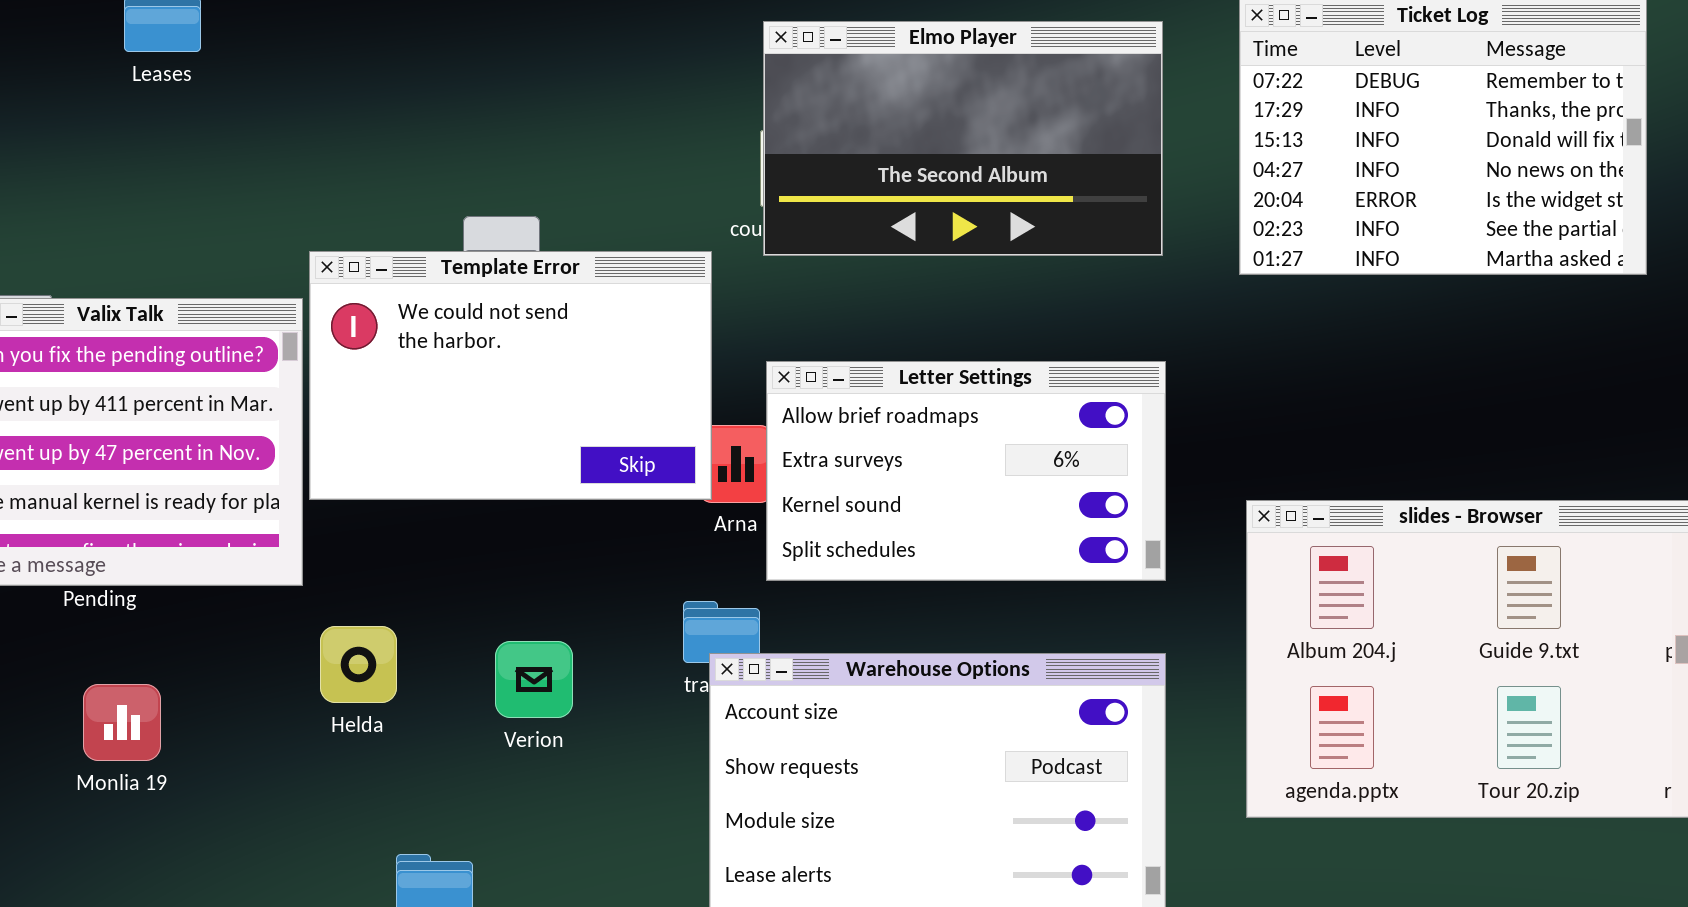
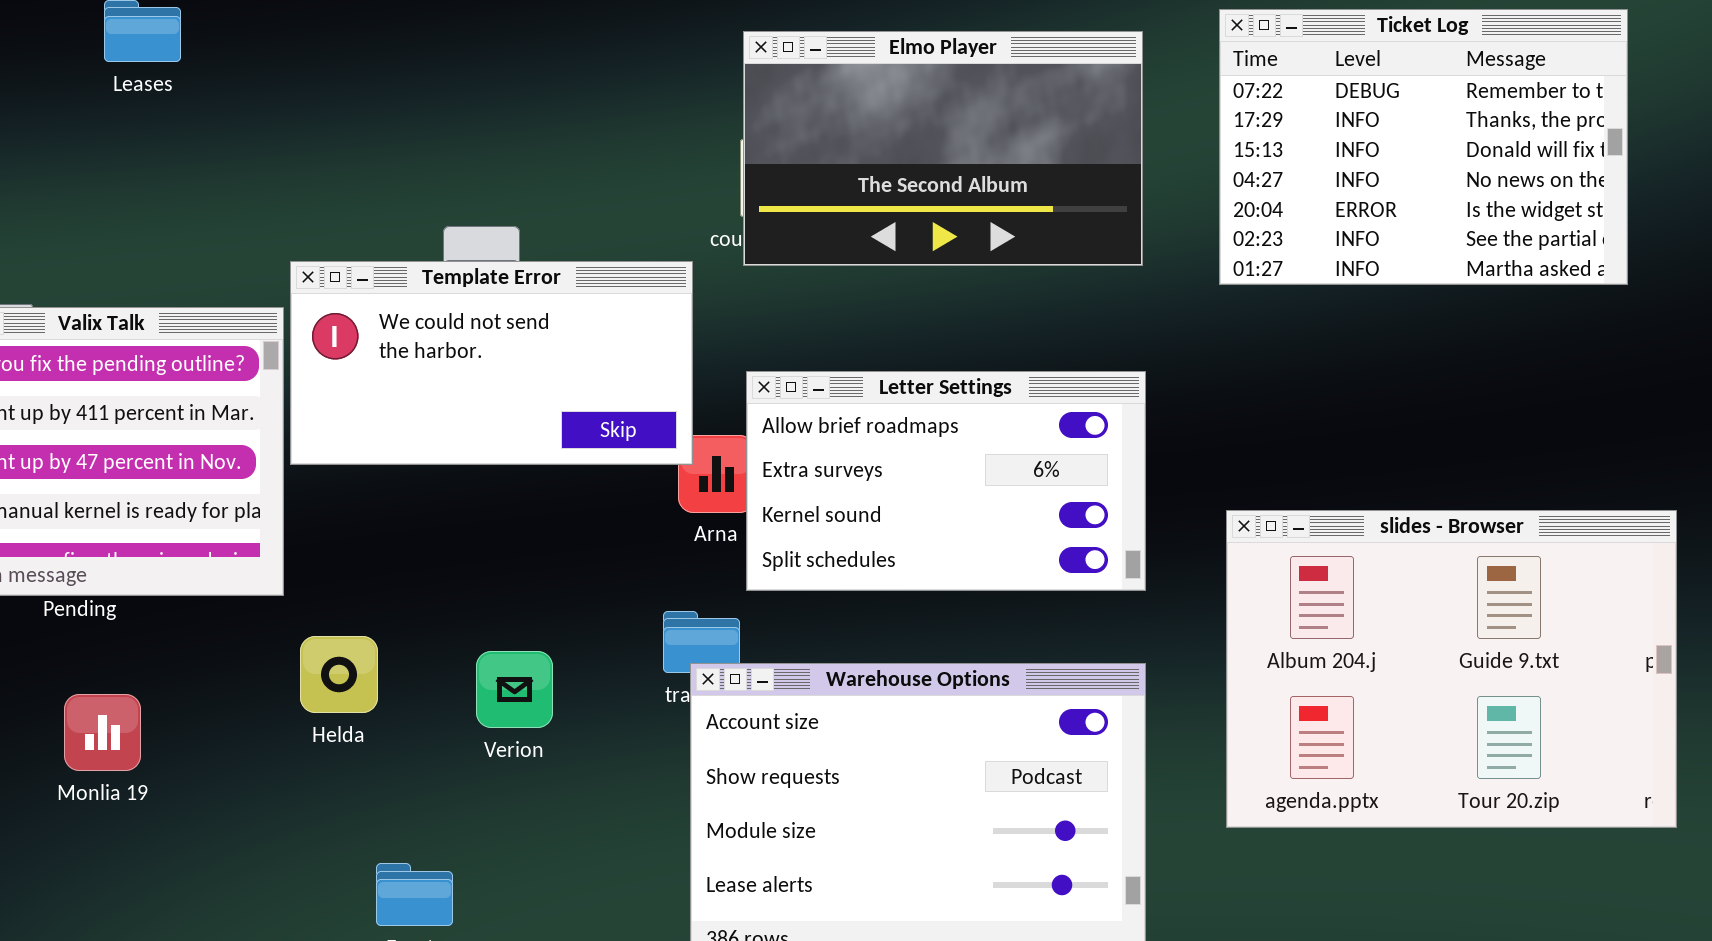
Template Error: [309,251,712,500] -> [290,261,693,465], resized

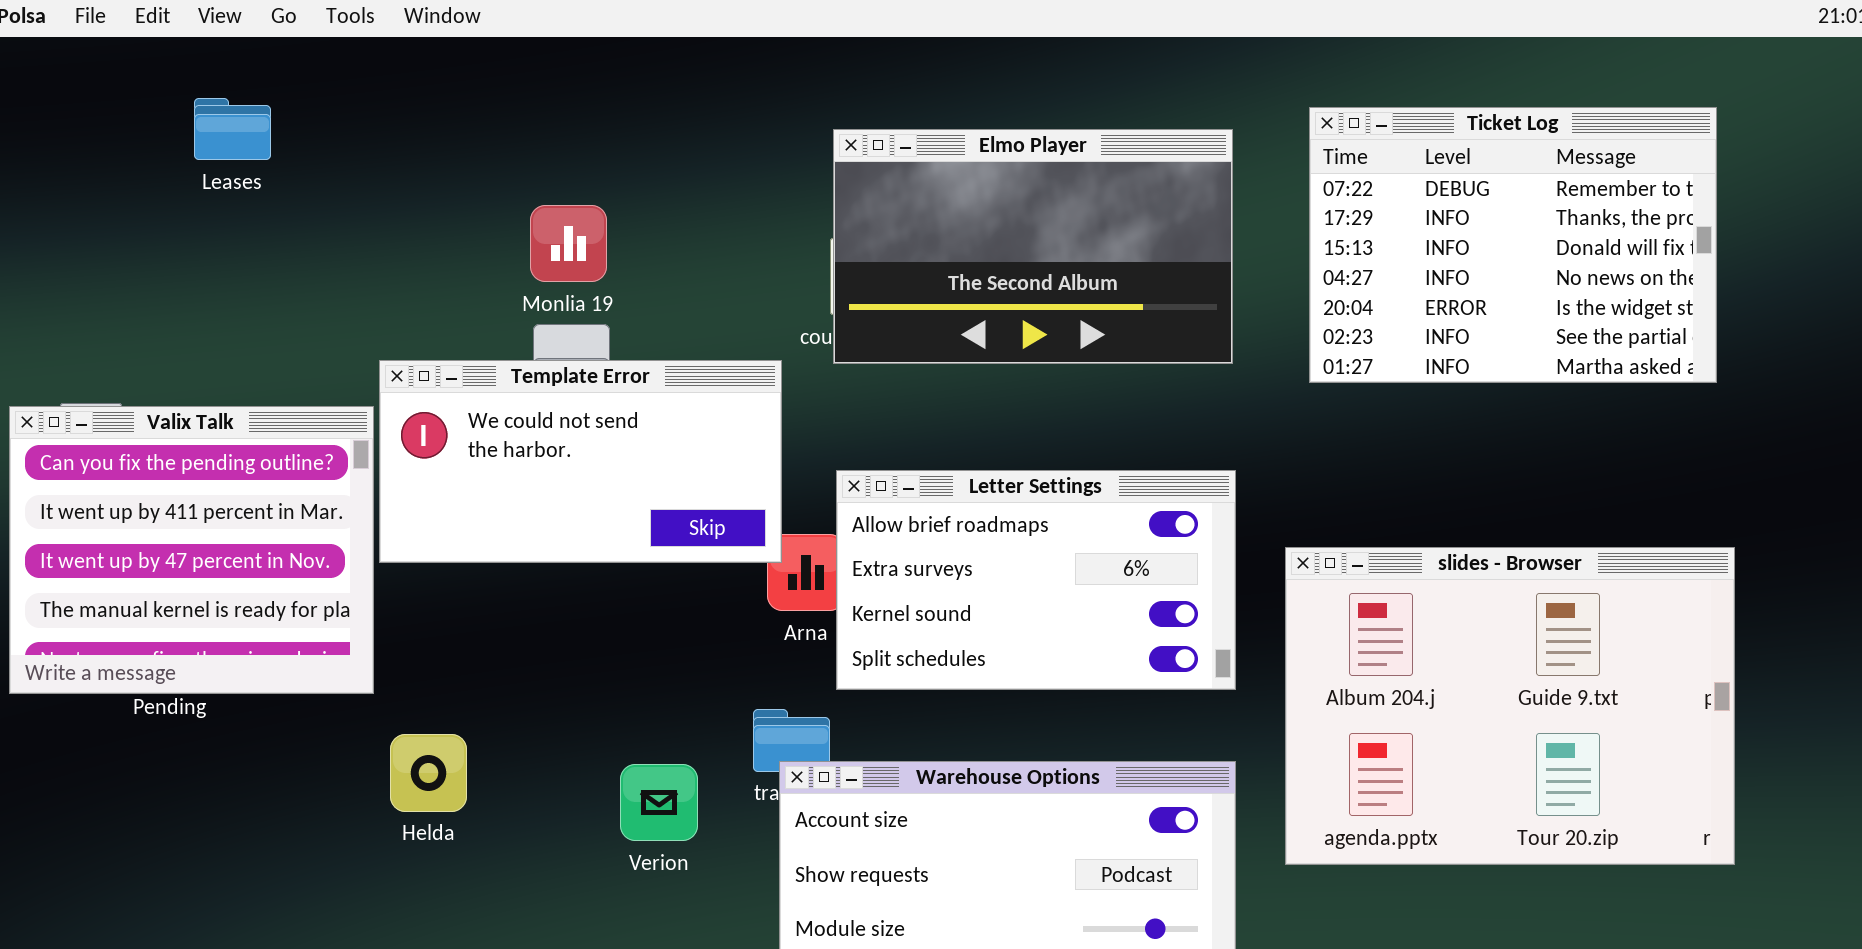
slides - Browser: [1226,510,1677,828] -> [1285,547,1735,865], moved
Verion: [476,651,553,728] -> [620,764,698,841], moved
Monlia 19: [64,694,141,771] -> [530,205,607,282], moved

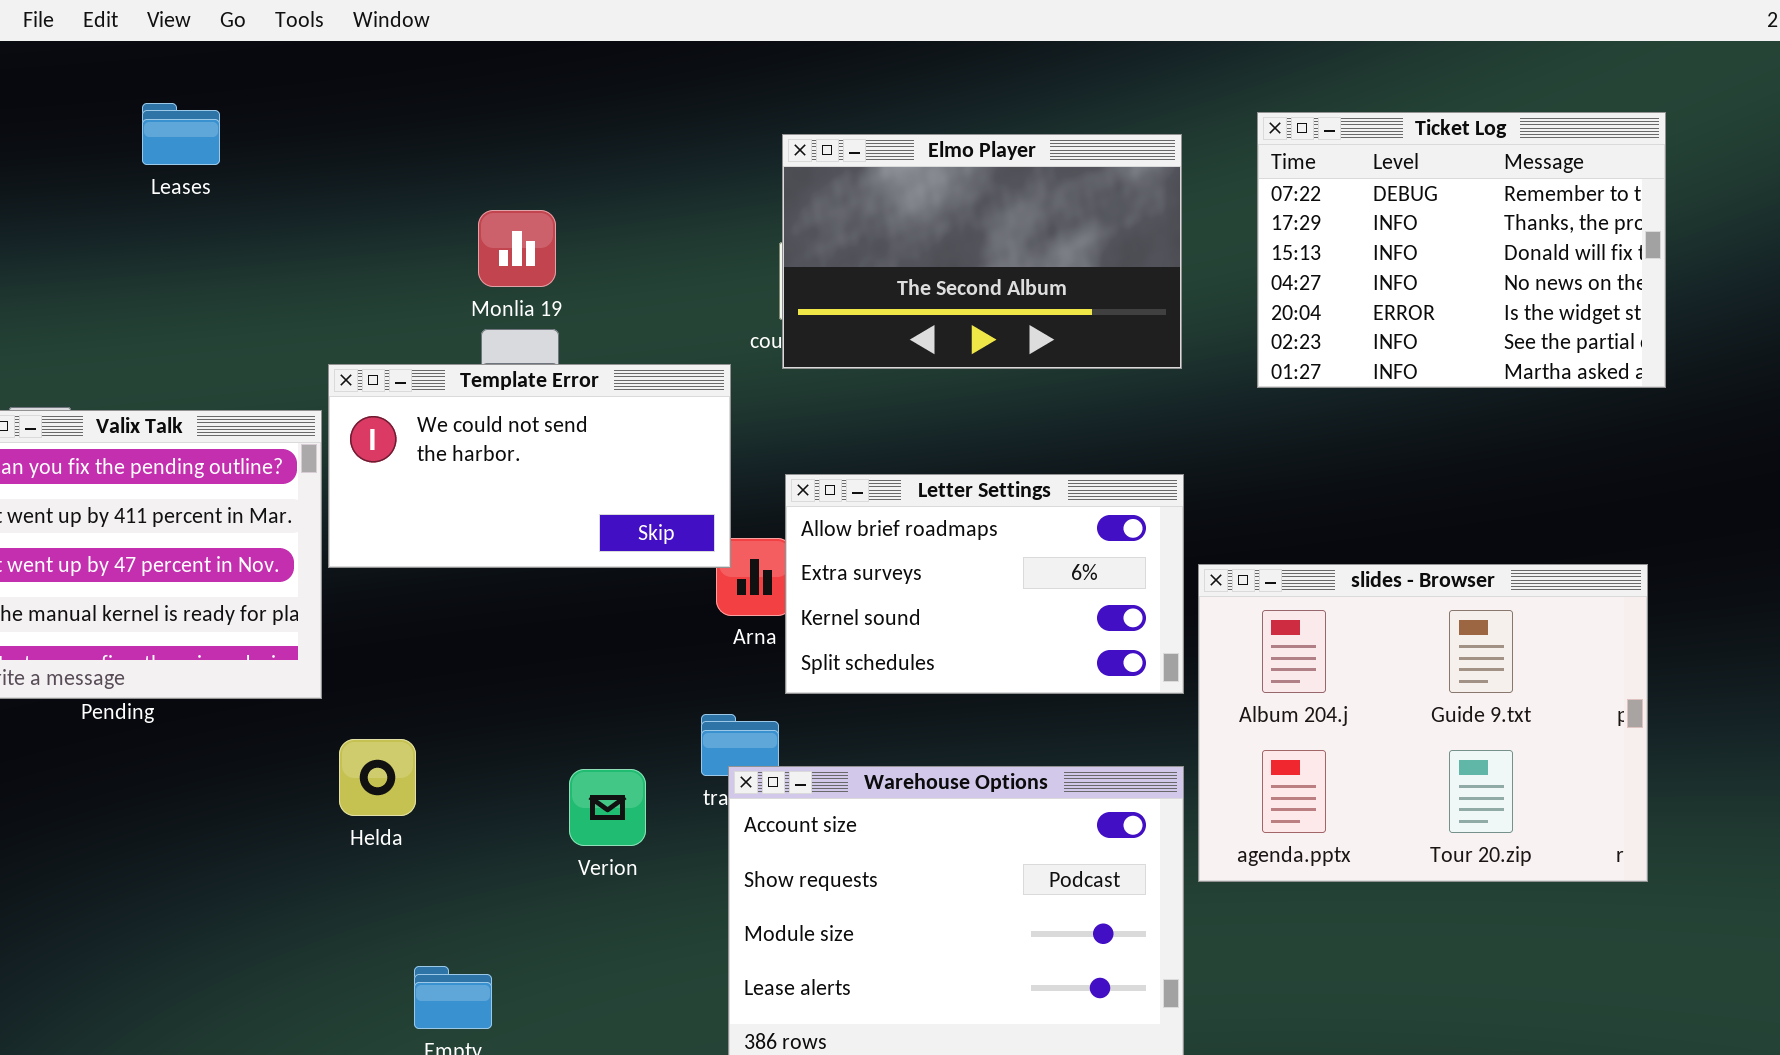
slides - Browser: [1285,547,1735,865] -> [1198,564,1648,882], moved

